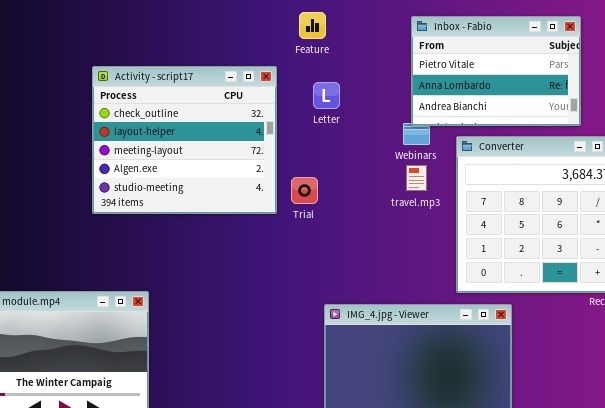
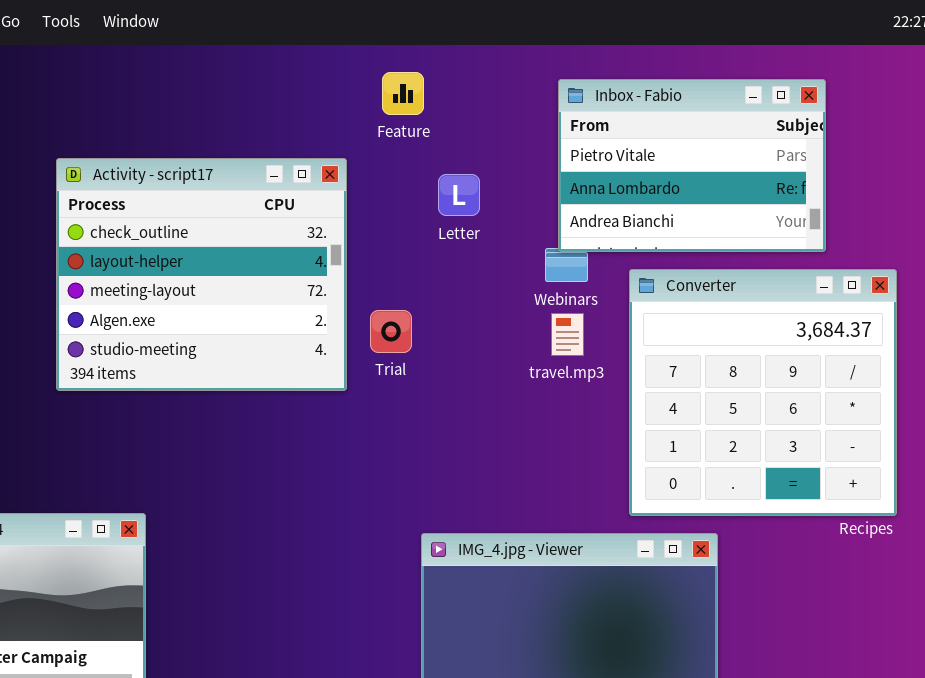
Letter: [313,82,340,109] -> [438,174,480,216], moved
Trial: [291,177,318,204] -> [370,310,412,353], moved

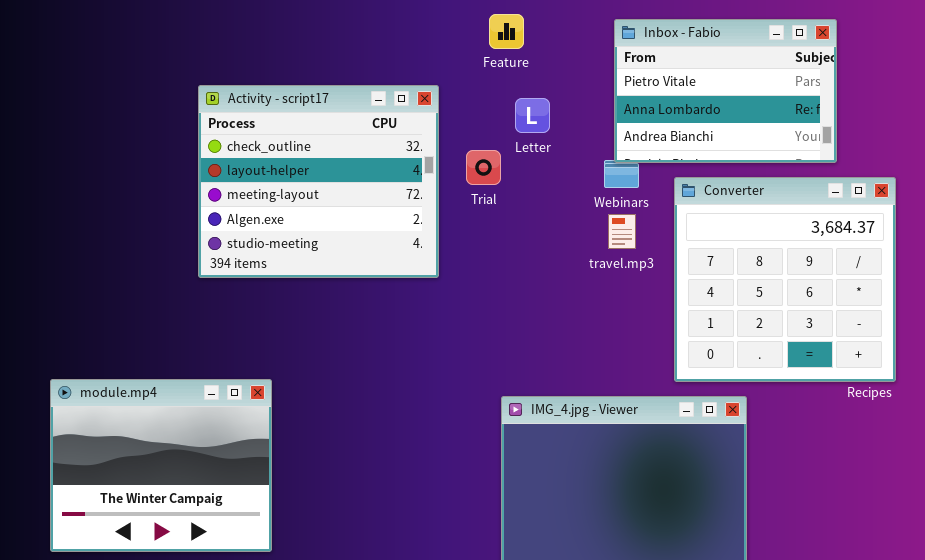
Feature: [382,72,424,115] -> [489,14,524,49], moved
Trial: [370,310,412,353] -> [466,150,501,185], moved

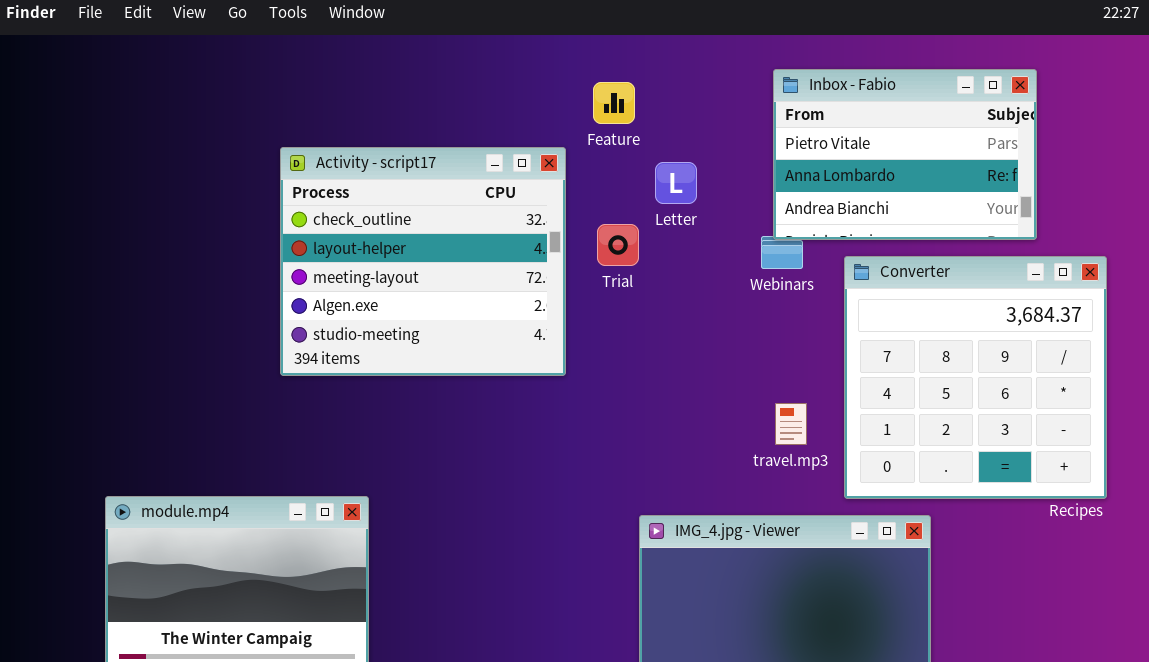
Feature: [489,14,524,49] -> [593,82,635,124], moved
travel.mp3: [608,214,636,249] -> [775,403,807,445], moved

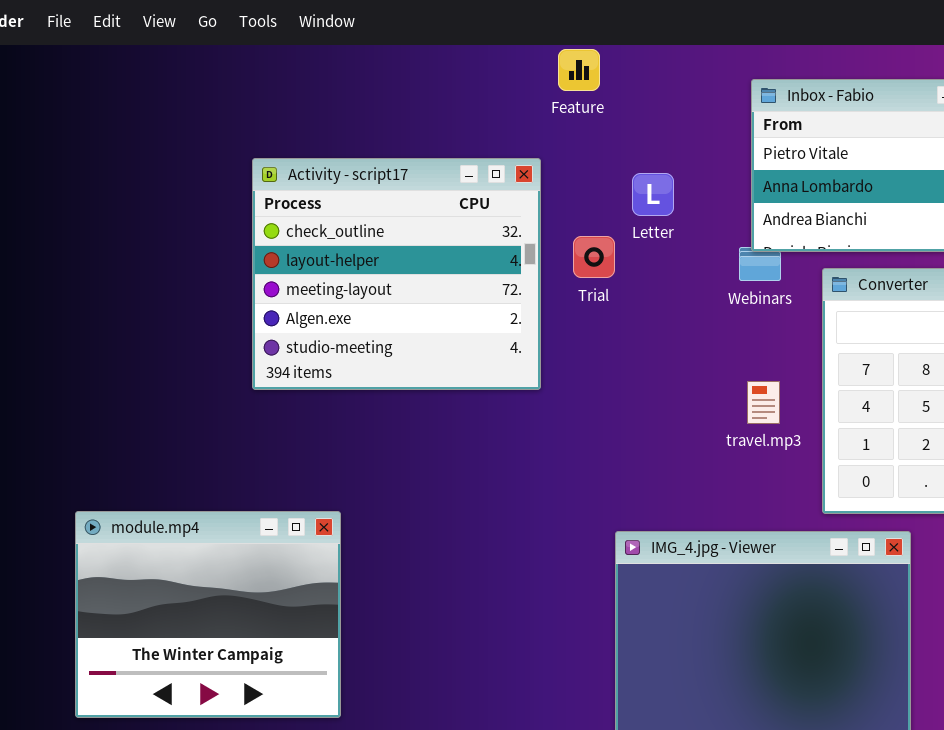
Feature: [593,82,635,124] -> [558,49,600,91], moved
travel.mp3: [775,403,807,445] -> [747,381,780,424], moved

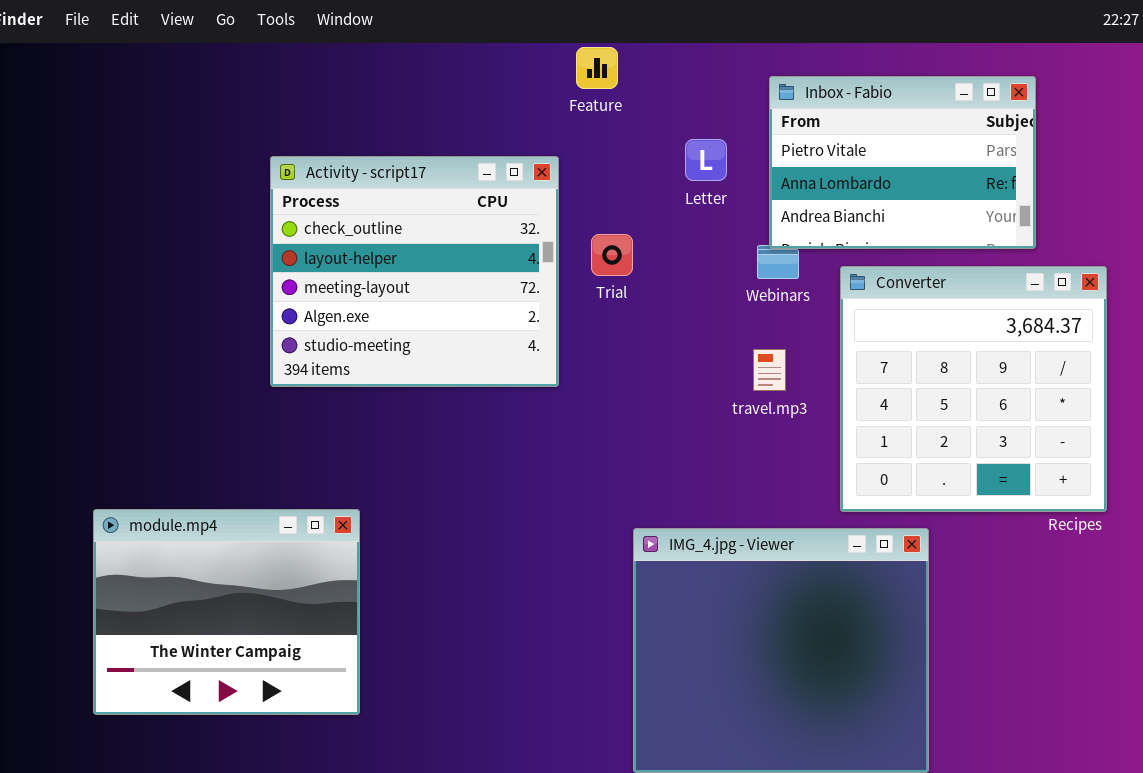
Letter: [632,173,674,216] -> [685,139,727,181], moved
travel.mp3: [747,381,780,424] -> [753,349,786,391], moved

